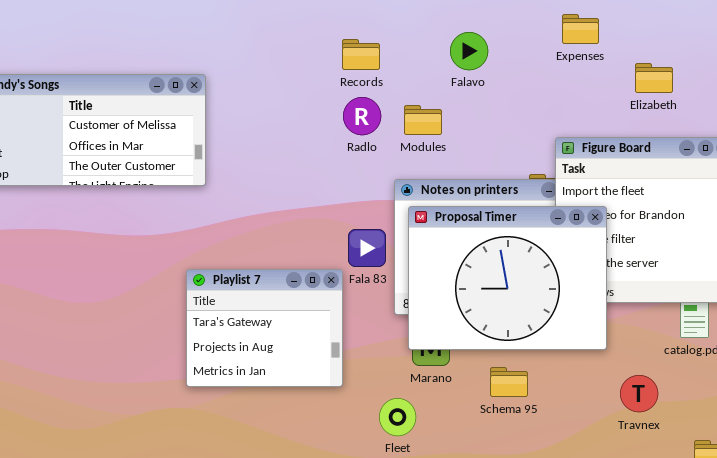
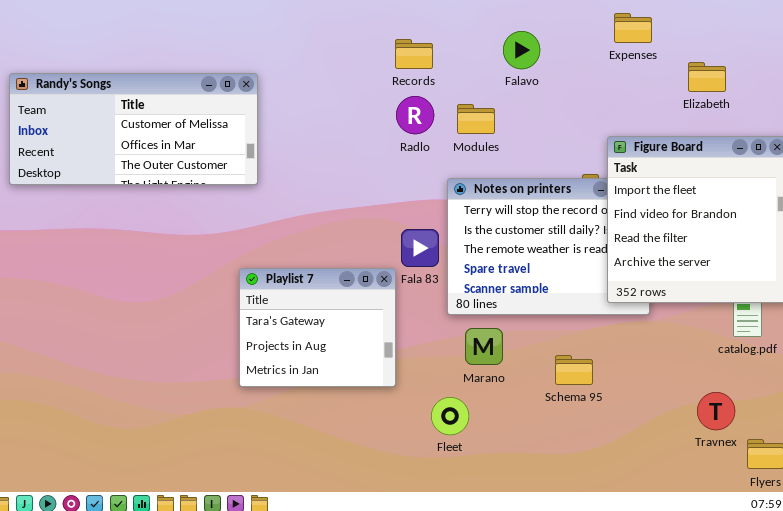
Proposal Timer: [408,206,607,350] -> none, closed
Schema 95: [490,367,528,397] -> [555,355,593,385], moved
Travnex: [620,375,658,412] -> [697,392,735,430], moved

